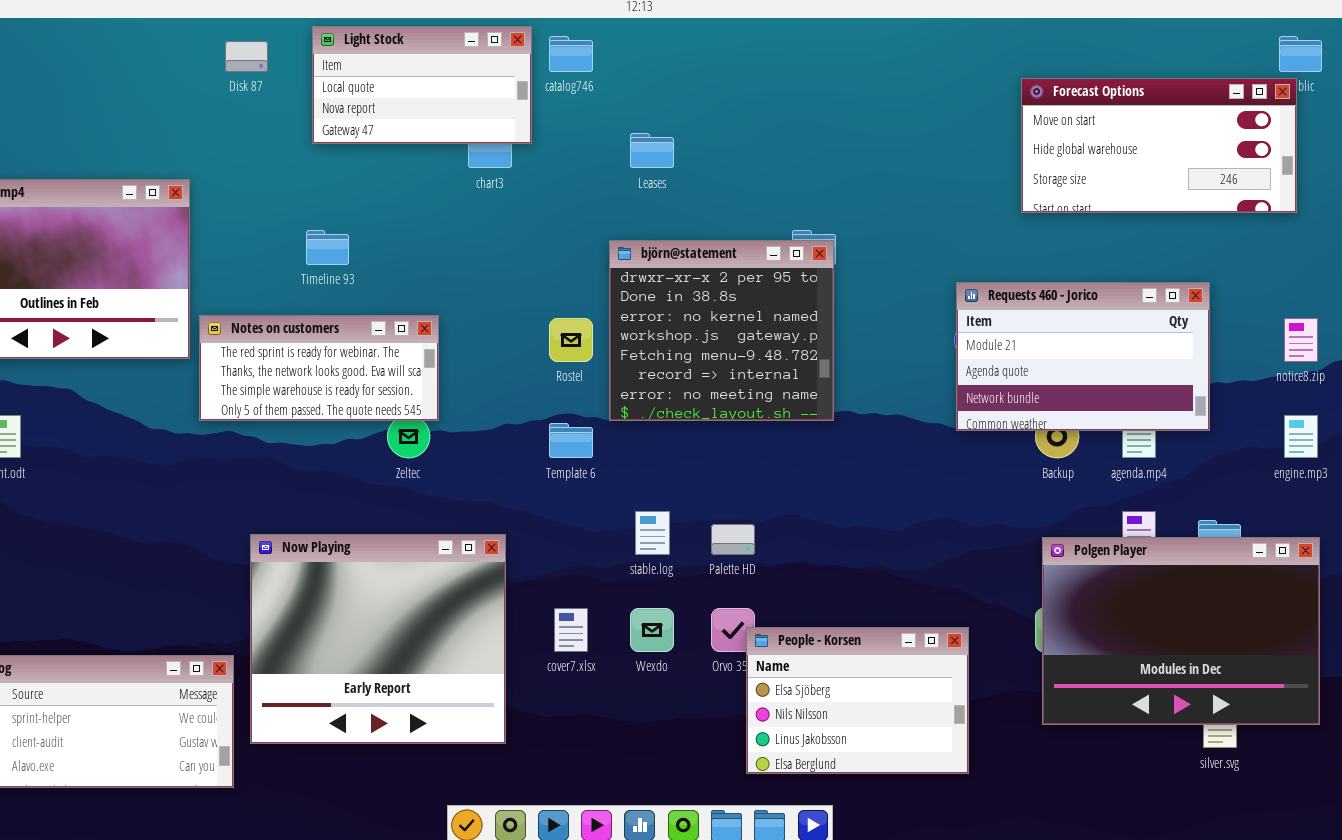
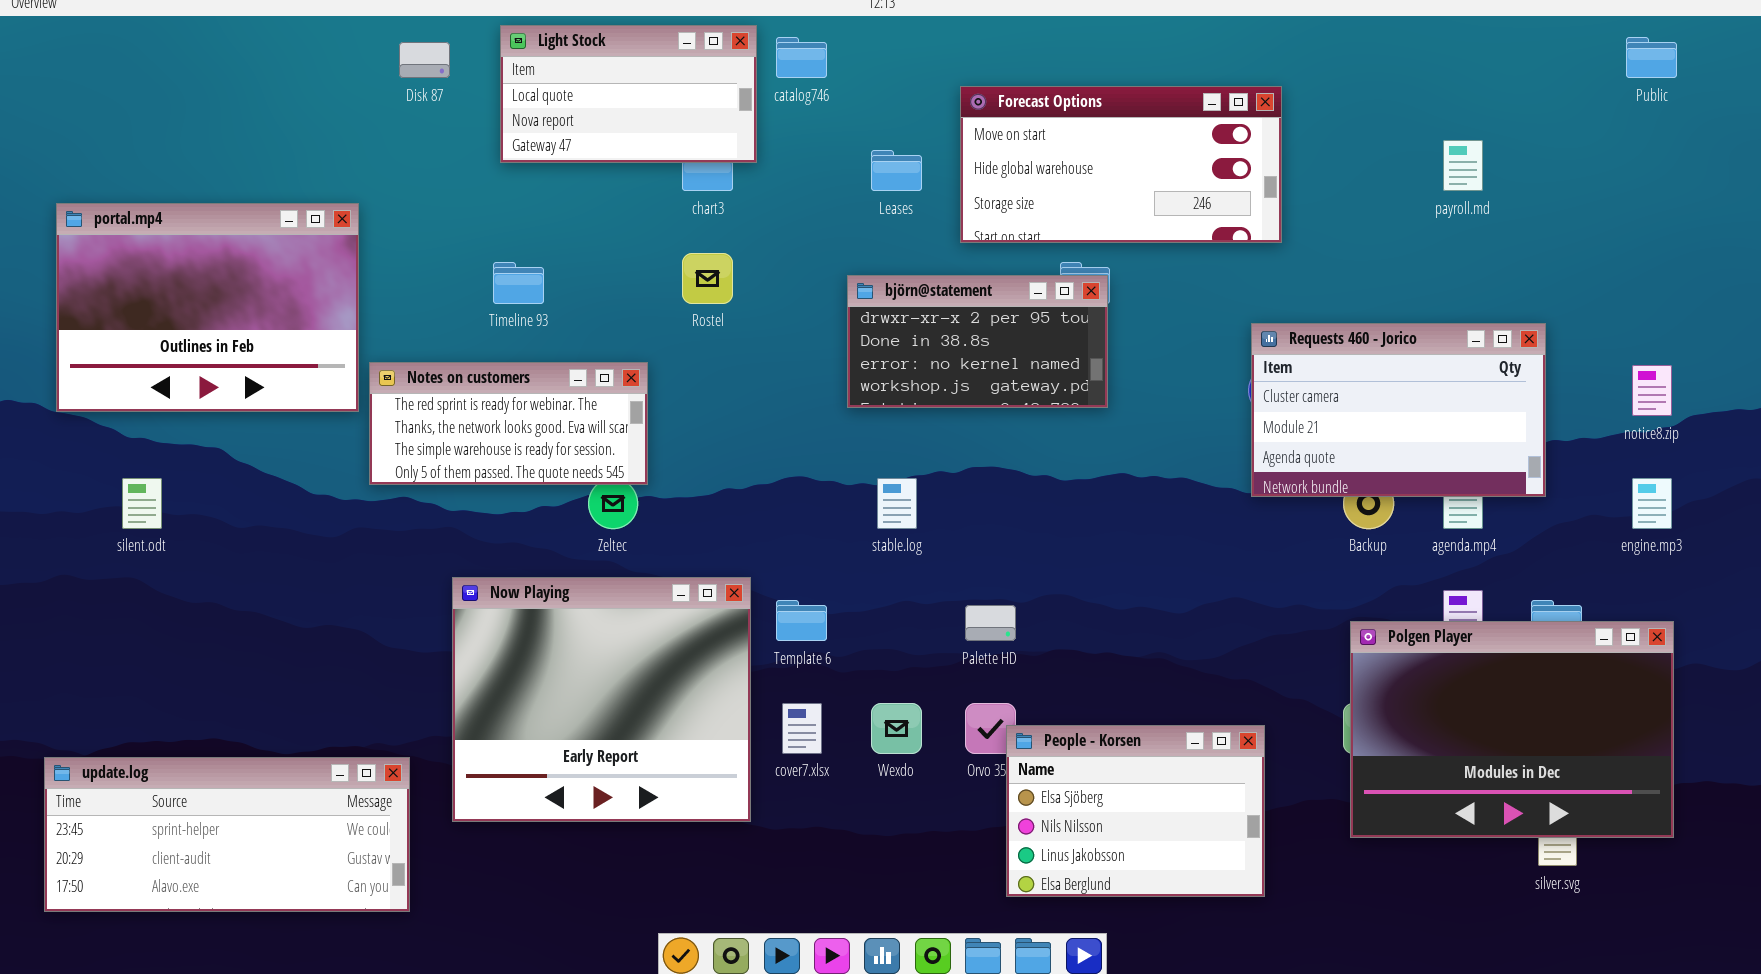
Forecast Options: [1021,78,1297,213] -> [960,86,1282,243], moved
björn@statement: [609,240,834,421] -> [847,275,1108,408], resized
Requests 460 - Jorico: [956,282,1210,431] -> [1251,323,1546,497], scrolled up 1 row
Rostel: [549,318,593,362] -> [682,253,733,304], moved
Template 6: [549,423,593,458] -> [776,600,827,641], moved
stable.log: [635,511,670,555] -> [877,478,917,529], moved
Now Playing: [250,534,506,744] -> [452,577,751,822], moved

